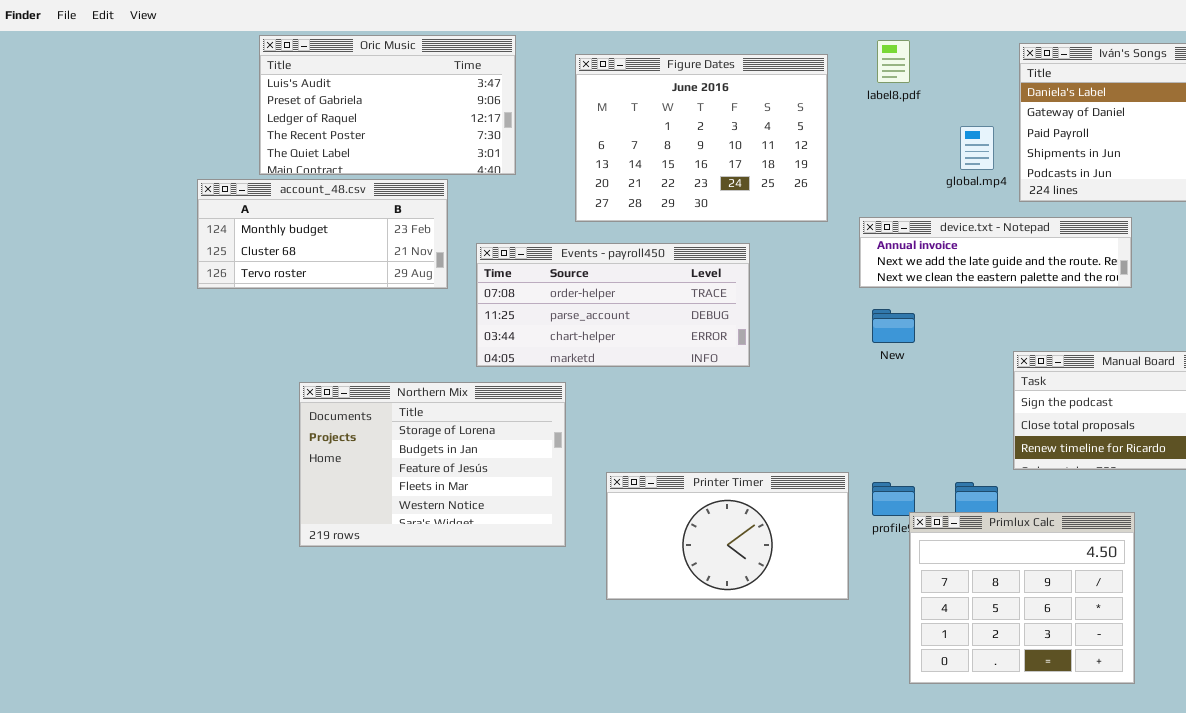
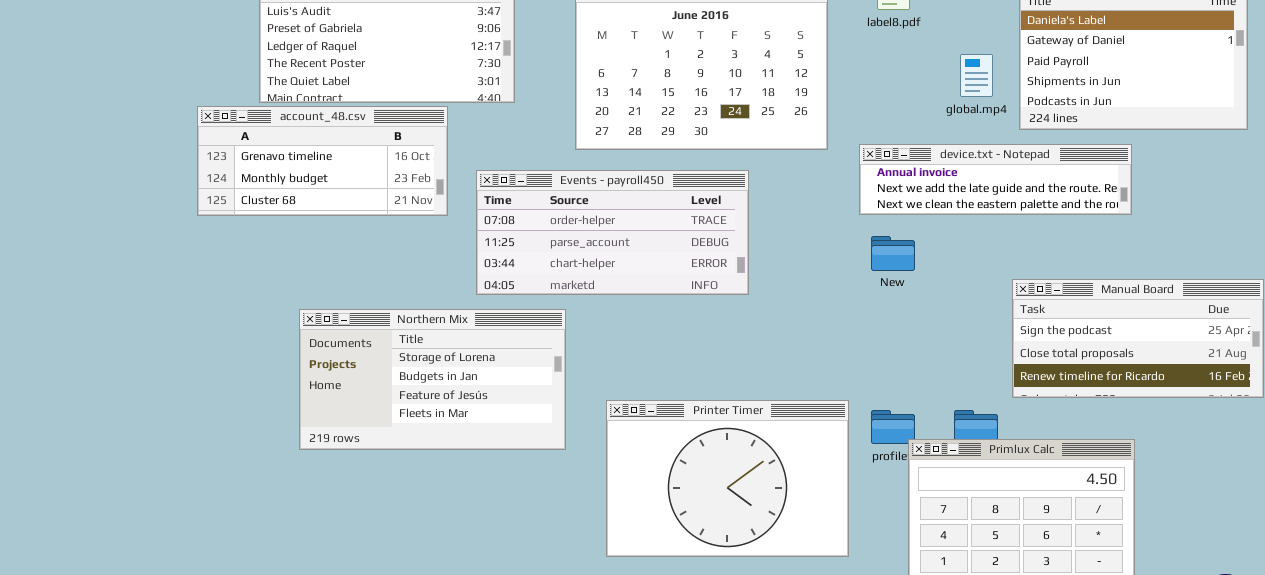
account_48.csv: [197,179,448,289] -> [197,106,448,216], scrolled up 1 row
Northern Mix: [299,382,566,547] -> [299,309,566,450], resized
Printer Timer: [606,472,849,600] -> [606,400,849,557], resized

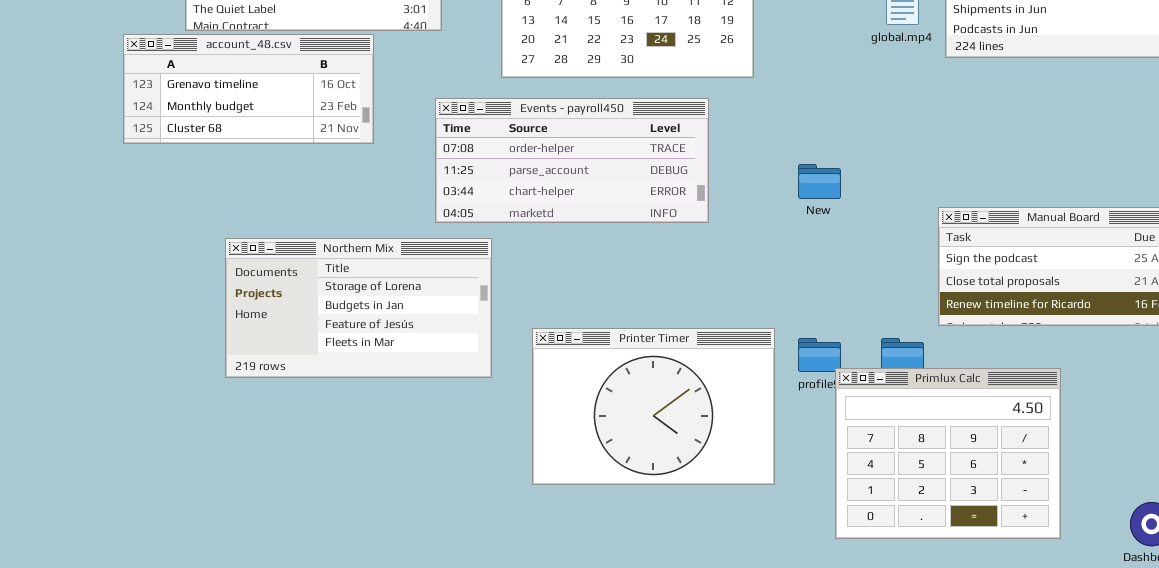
device.txt - Notepad: [859,144,1132,215] -> none, closed
Events - payroll450: [476,170,749,295] -> [435,98,709,223], moved

